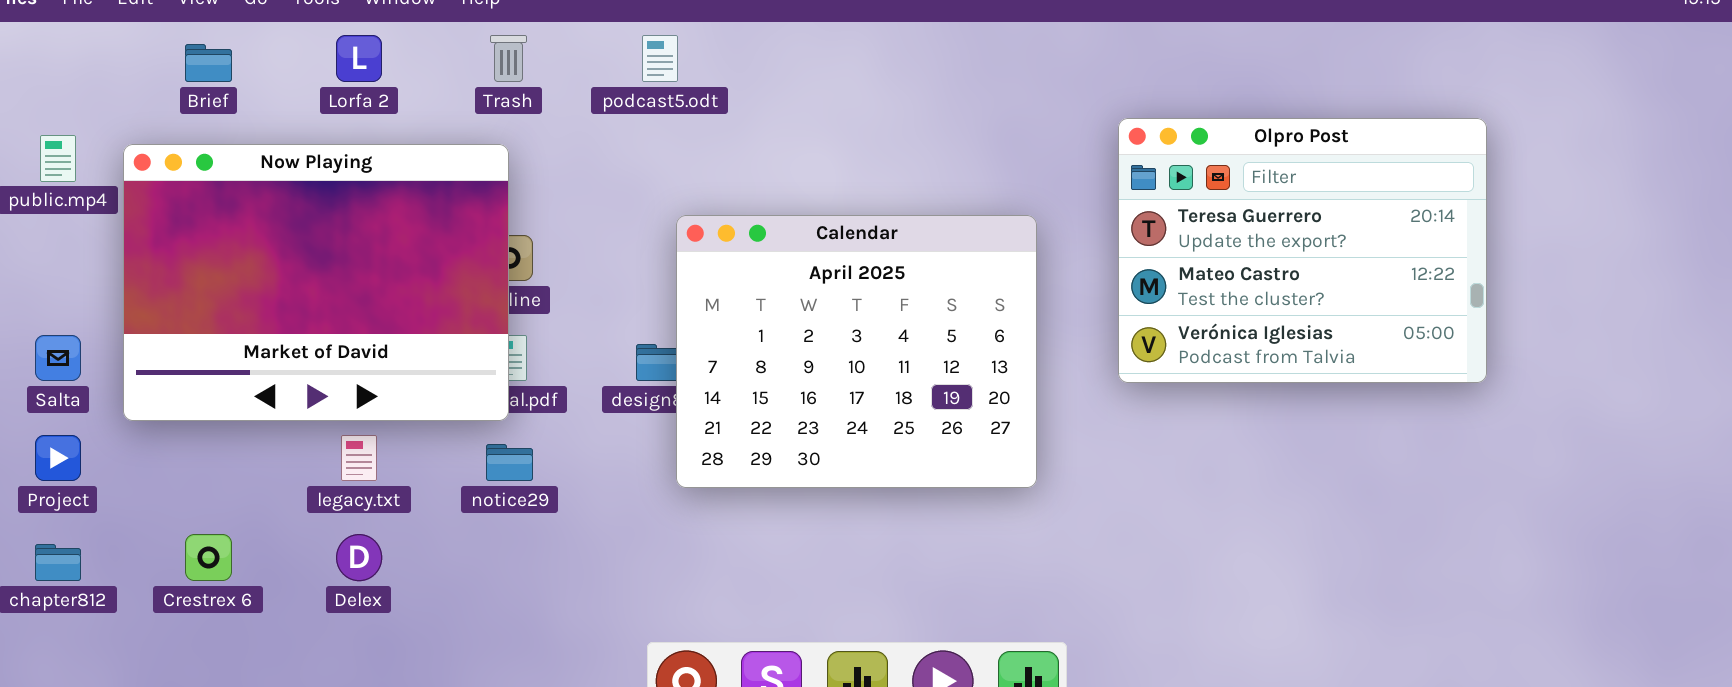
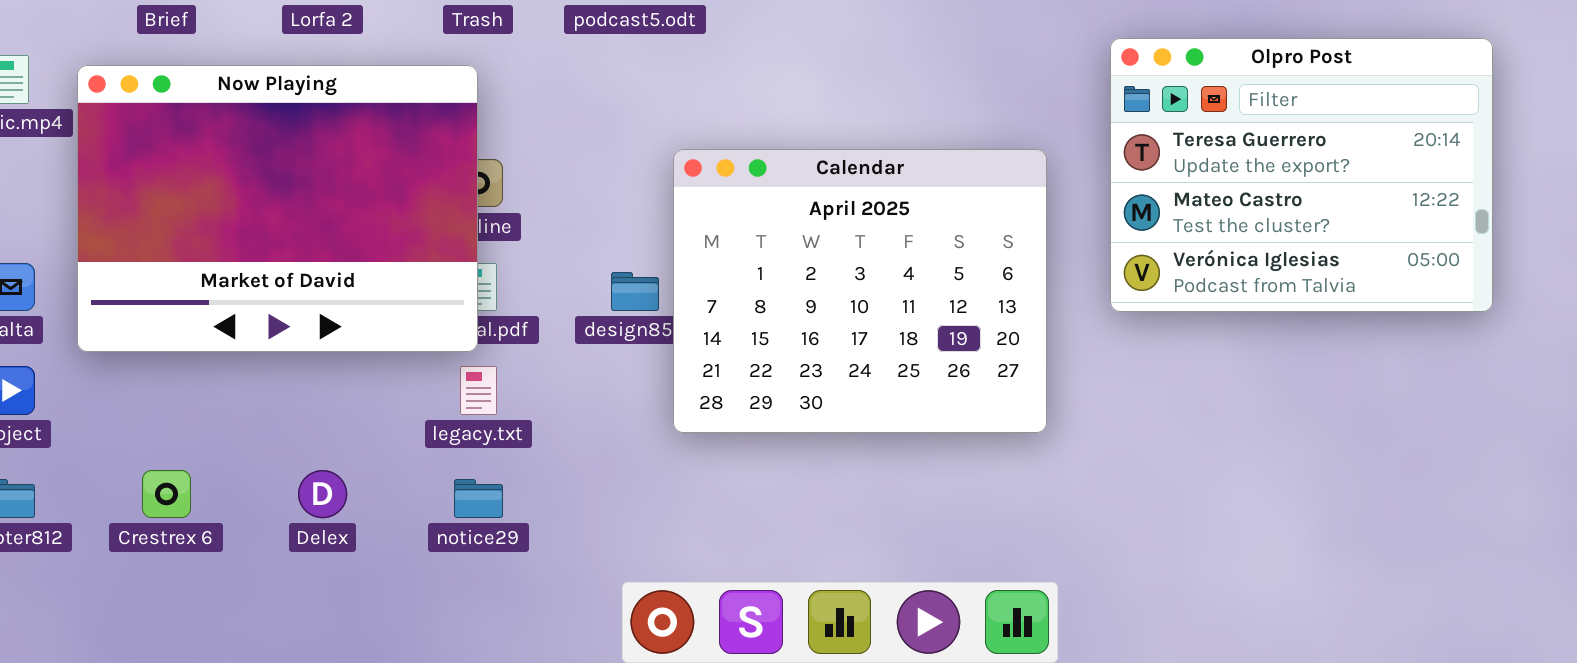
Calendar: [676,215,1037,488] -> [673,149,1047,433], moved
legacy.txt: [341,435,377,481] -> [460,366,497,415], moved
notice29: [486,444,533,481] -> [454,479,503,518], moved

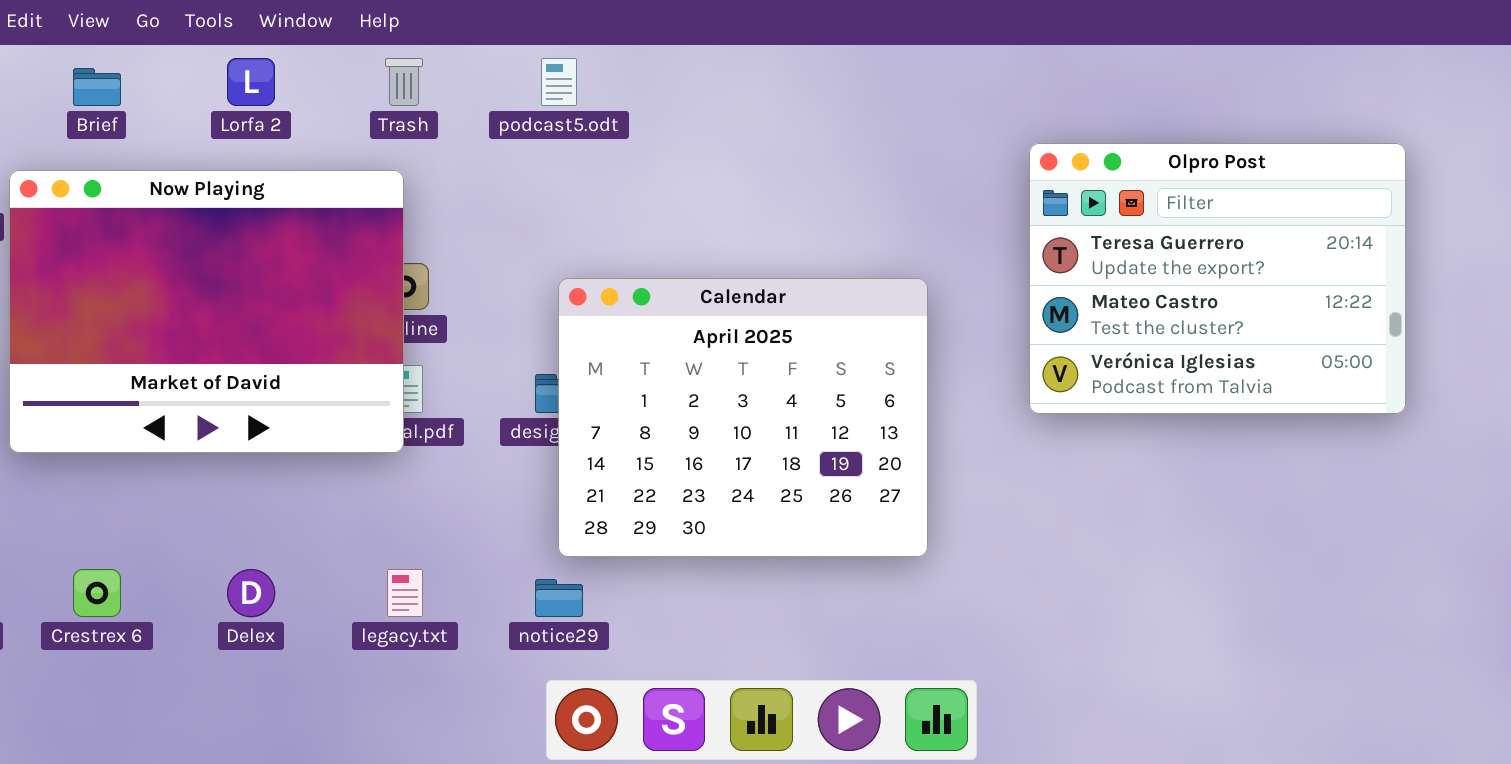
Calendar: [673,149,1047,433] -> [558,278,928,557], moved
legacy.txt: [460,366,497,415] -> [387,569,423,617], moved
notice29: [454,479,503,518] -> [535,579,583,617], moved

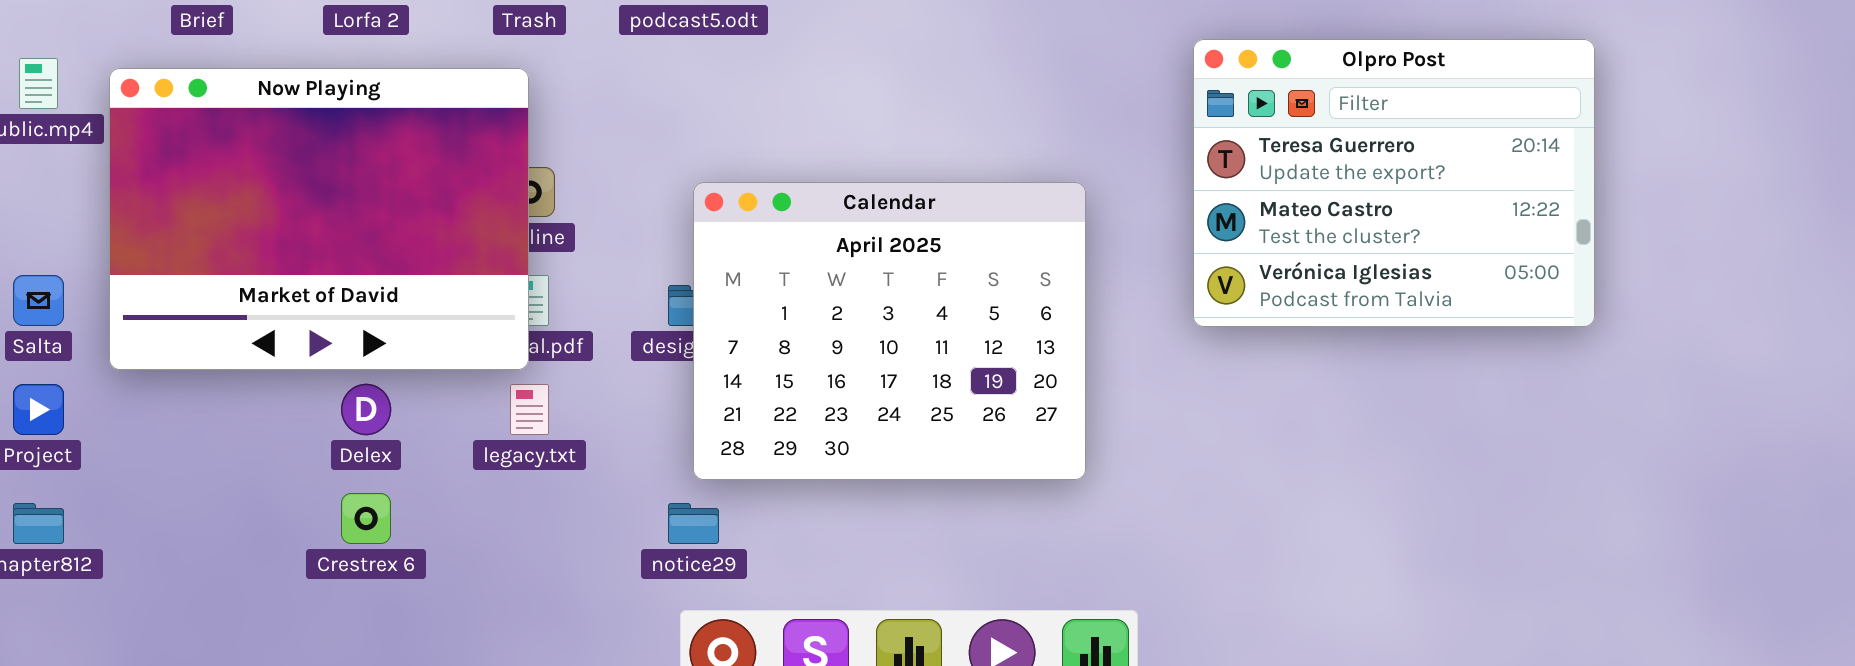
Crestrex 6: [73,569,121,617] -> [341,493,391,544], moved
Delex: [227,569,275,617] -> [341,384,391,435], moved
legacy.txt: [387,569,423,617] -> [510,384,549,435], moved

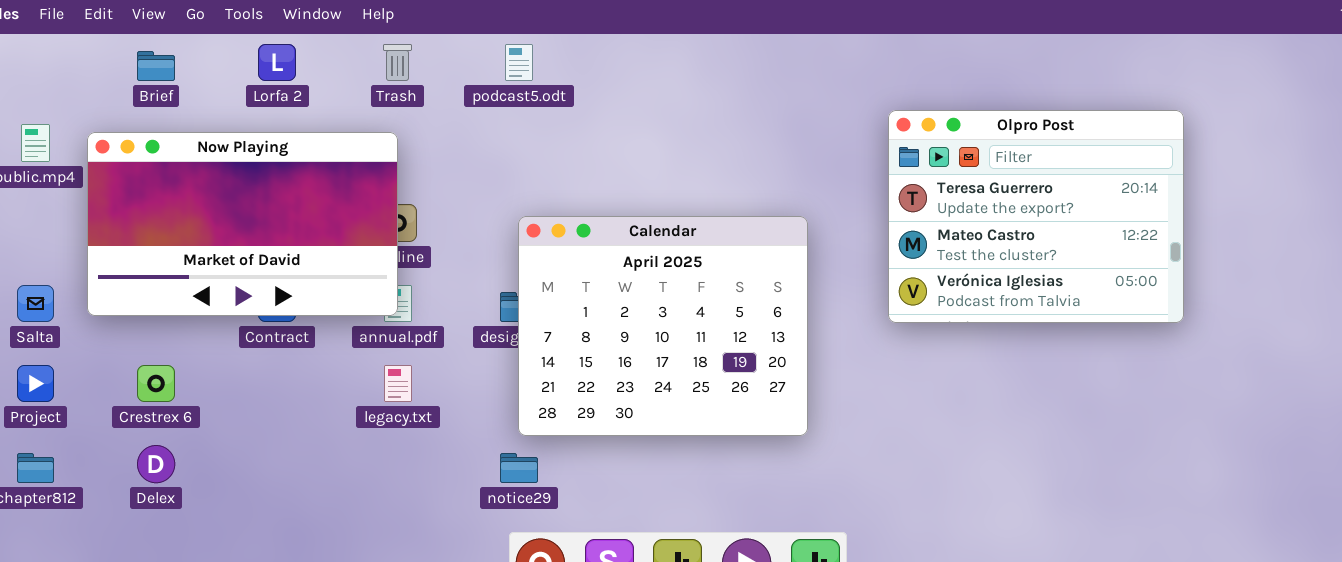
Now Playing: [109,68,529,370] -> [87,132,398,316], resized
Delex: [341,384,391,435] -> [137,445,175,483], moved
Crestrex 6: [341,493,391,544] -> [137,365,175,402], moved

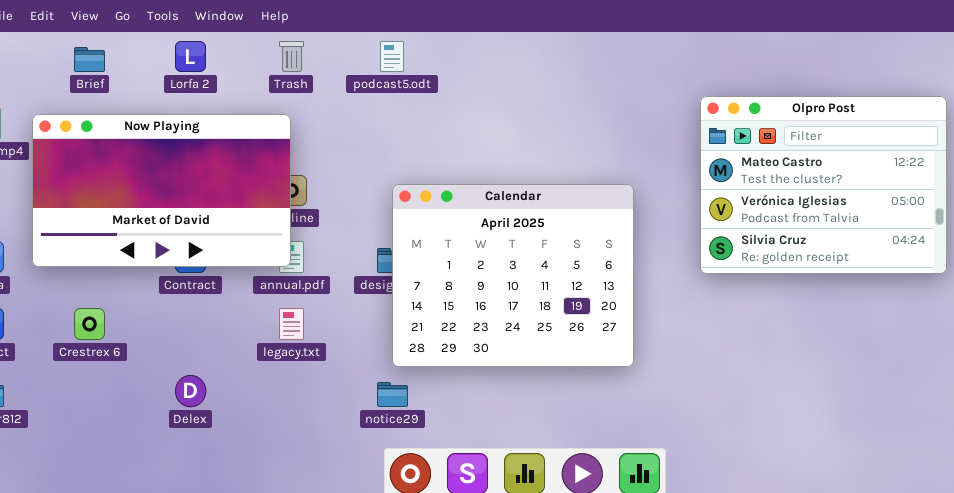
Olpro Post: [888,110,1184,323] -> [700,96,947,274], scrolled down 1 row
Delex: [137,445,175,483] -> [175,375,206,407], moved

